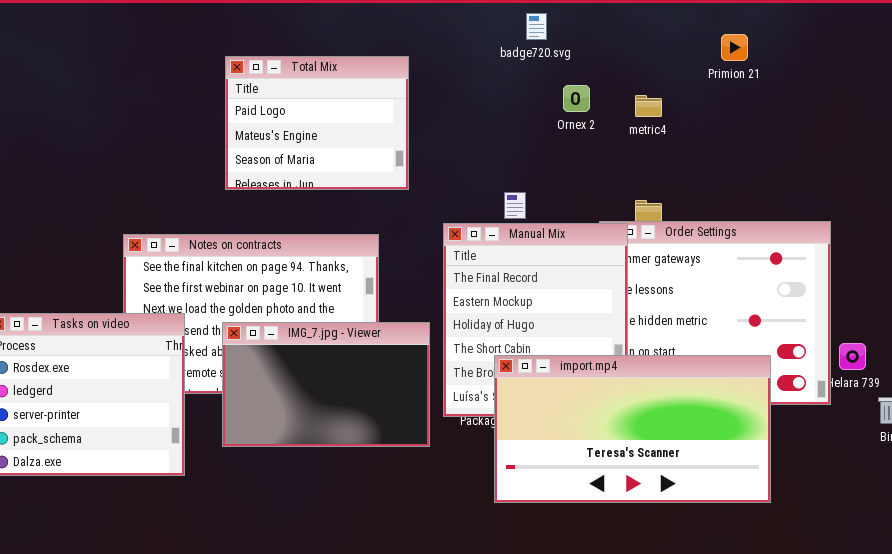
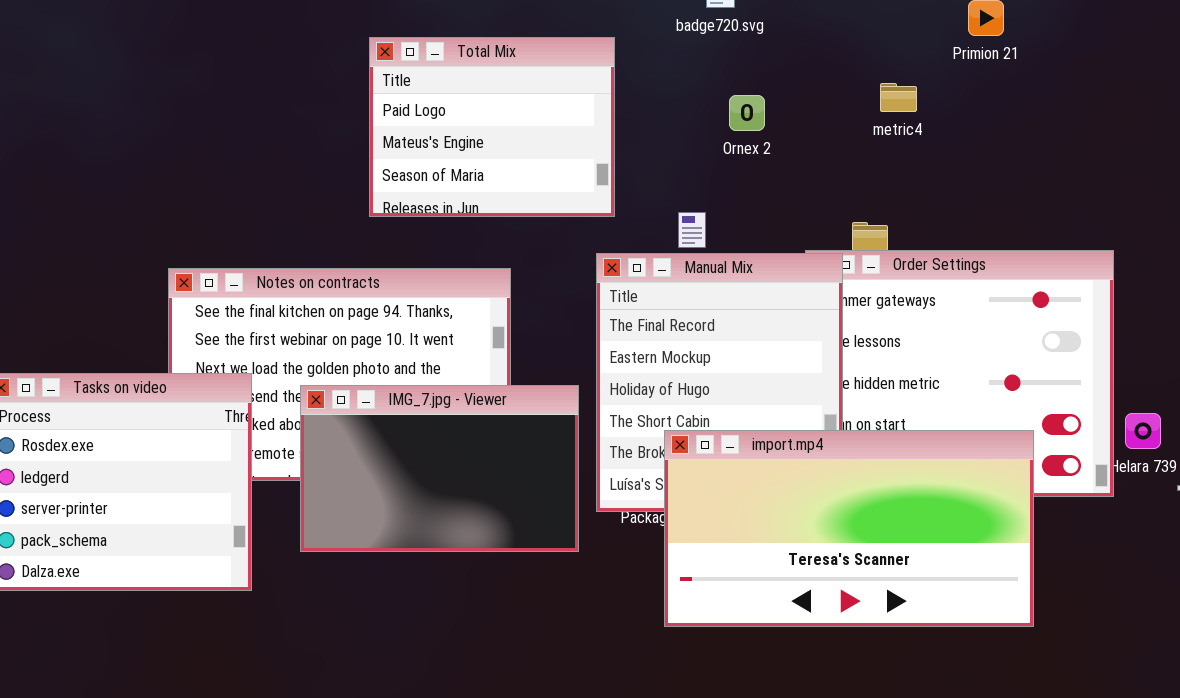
Total Mix: [225,56,409,190] -> [369,37,615,217], moved
Ornex 2: [563,85,590,112] -> [729,95,765,131], moved
metric4: [635,95,662,117] -> [880,83,917,112], moved

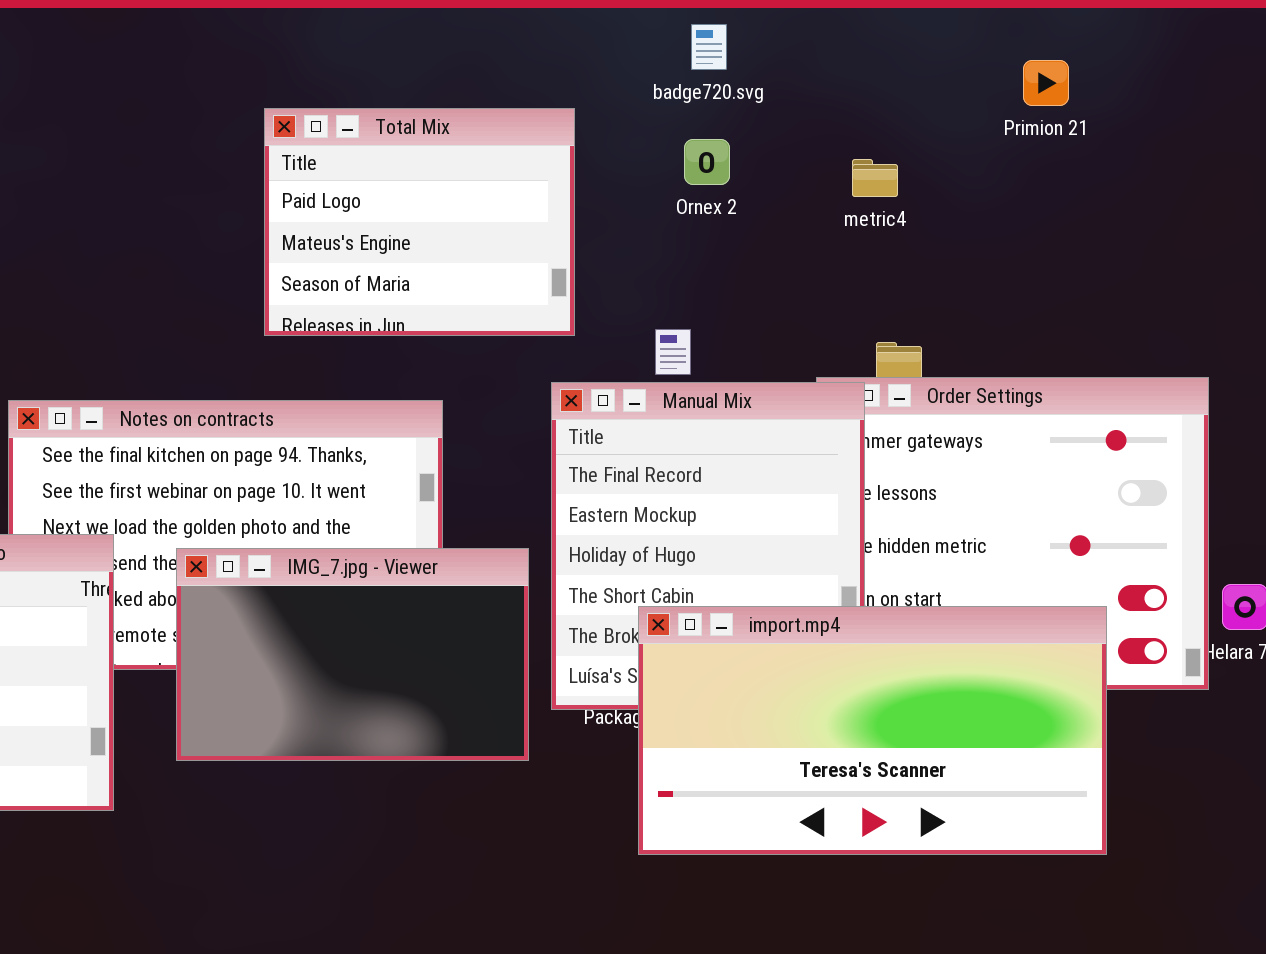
metric4: [880,83,917,112] -> [852,159,898,197], moved
Ornex 2: [729,95,765,131] -> [684,139,730,185], moved

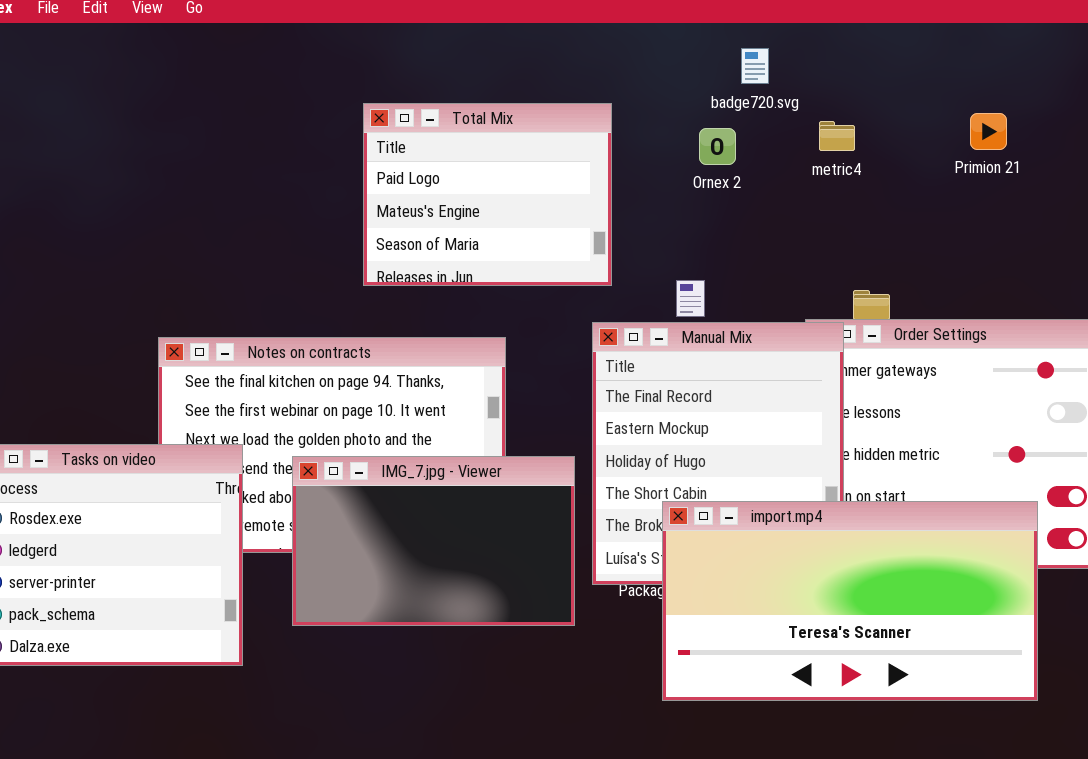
badge720.svg: [691,24,727,70] -> [741,48,769,84], moved
Primion 21: [1023,60,1069,106] -> [970,113,1007,150], moved
metric4: [852,159,898,197] -> [819,121,855,151], moved

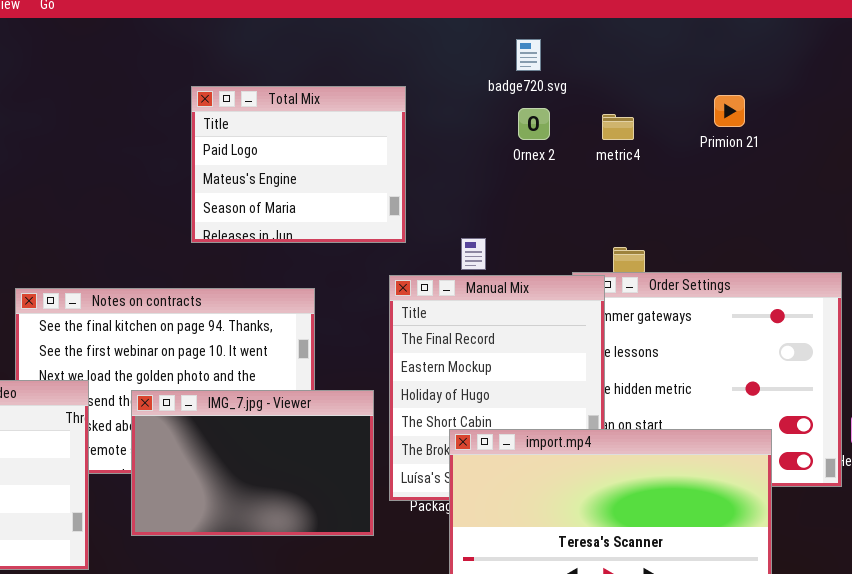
metric4: [819,121,855,151] -> [602,114,634,140], moved
Ornex 2: [699,128,736,165] -> [518,108,550,140], moved

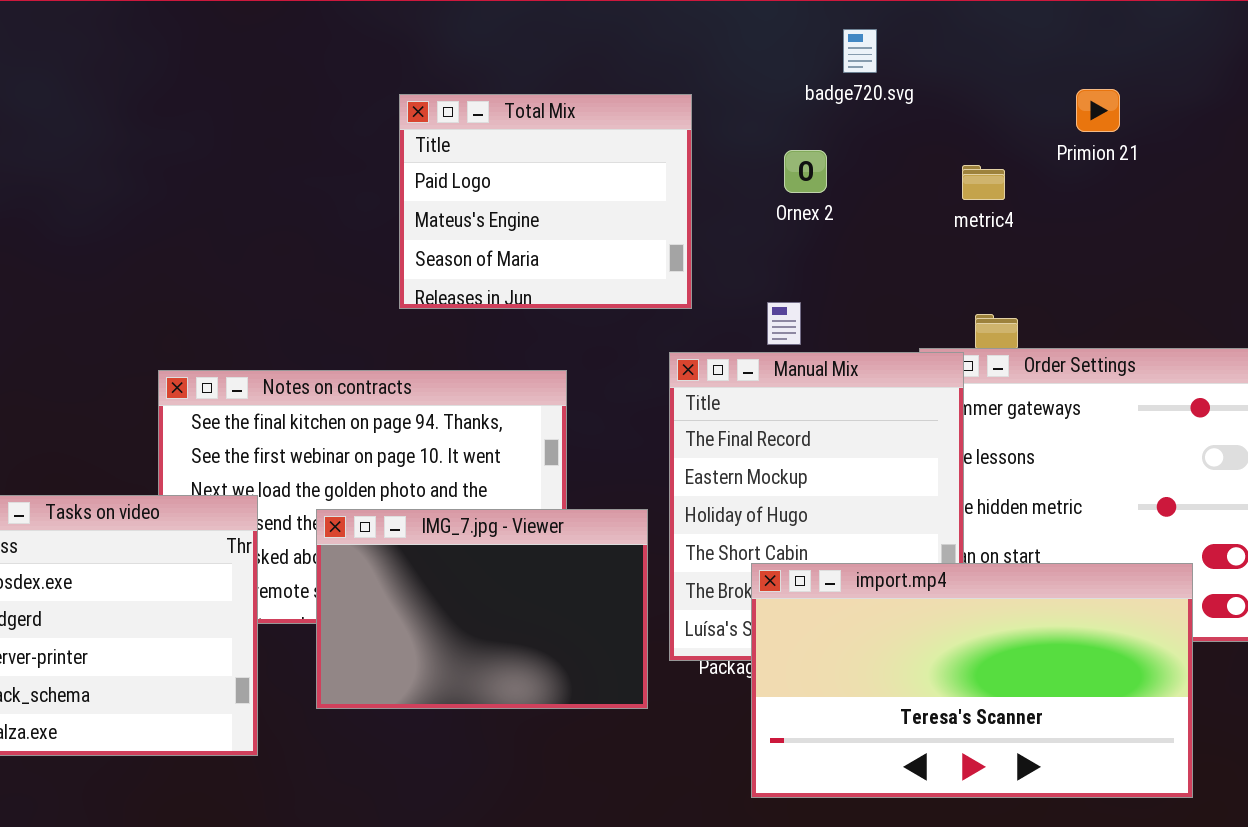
Primion 21: [714,95,745,127] -> [1076,89,1120,132], moved
Ornex 2: [518,108,550,140] -> [784,150,827,193], moved
metric4: [602,114,634,140] -> [962,165,1005,200], moved

